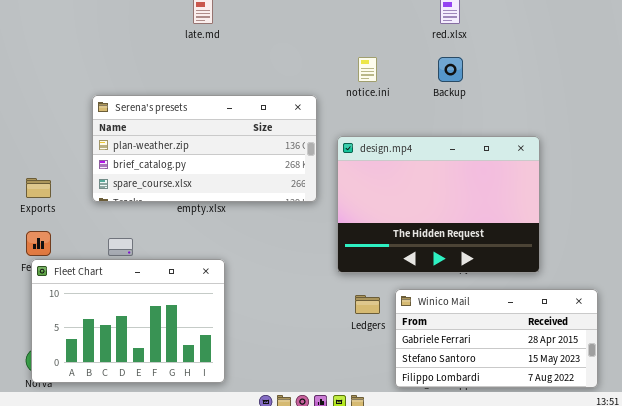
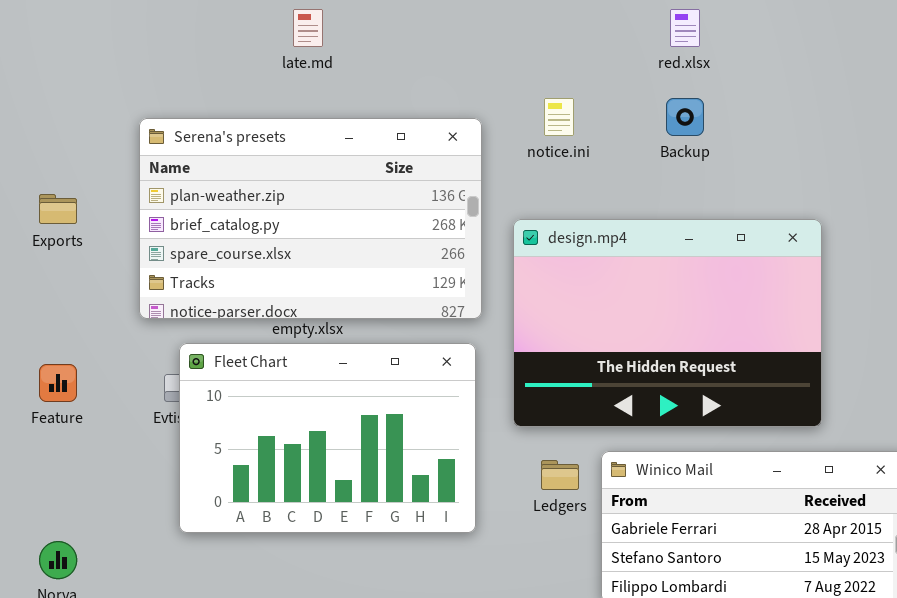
Serena's presets: [92,95,317,202] -> [139,118,482,319], resized
Exports: [26,178,51,198] -> [39,194,77,224], moved
Fleet Chart: [31,259,225,383] -> [179,343,476,533], moved

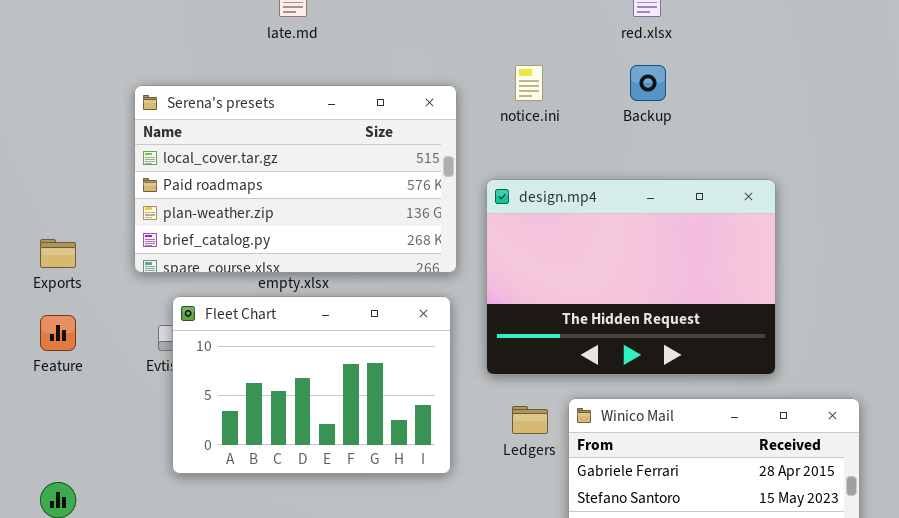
Serena's presets: [139,118,482,319] -> [134,85,457,273], scrolled up 2 rows
Exports: [39,194,77,224] -> [40,239,76,268], moved

